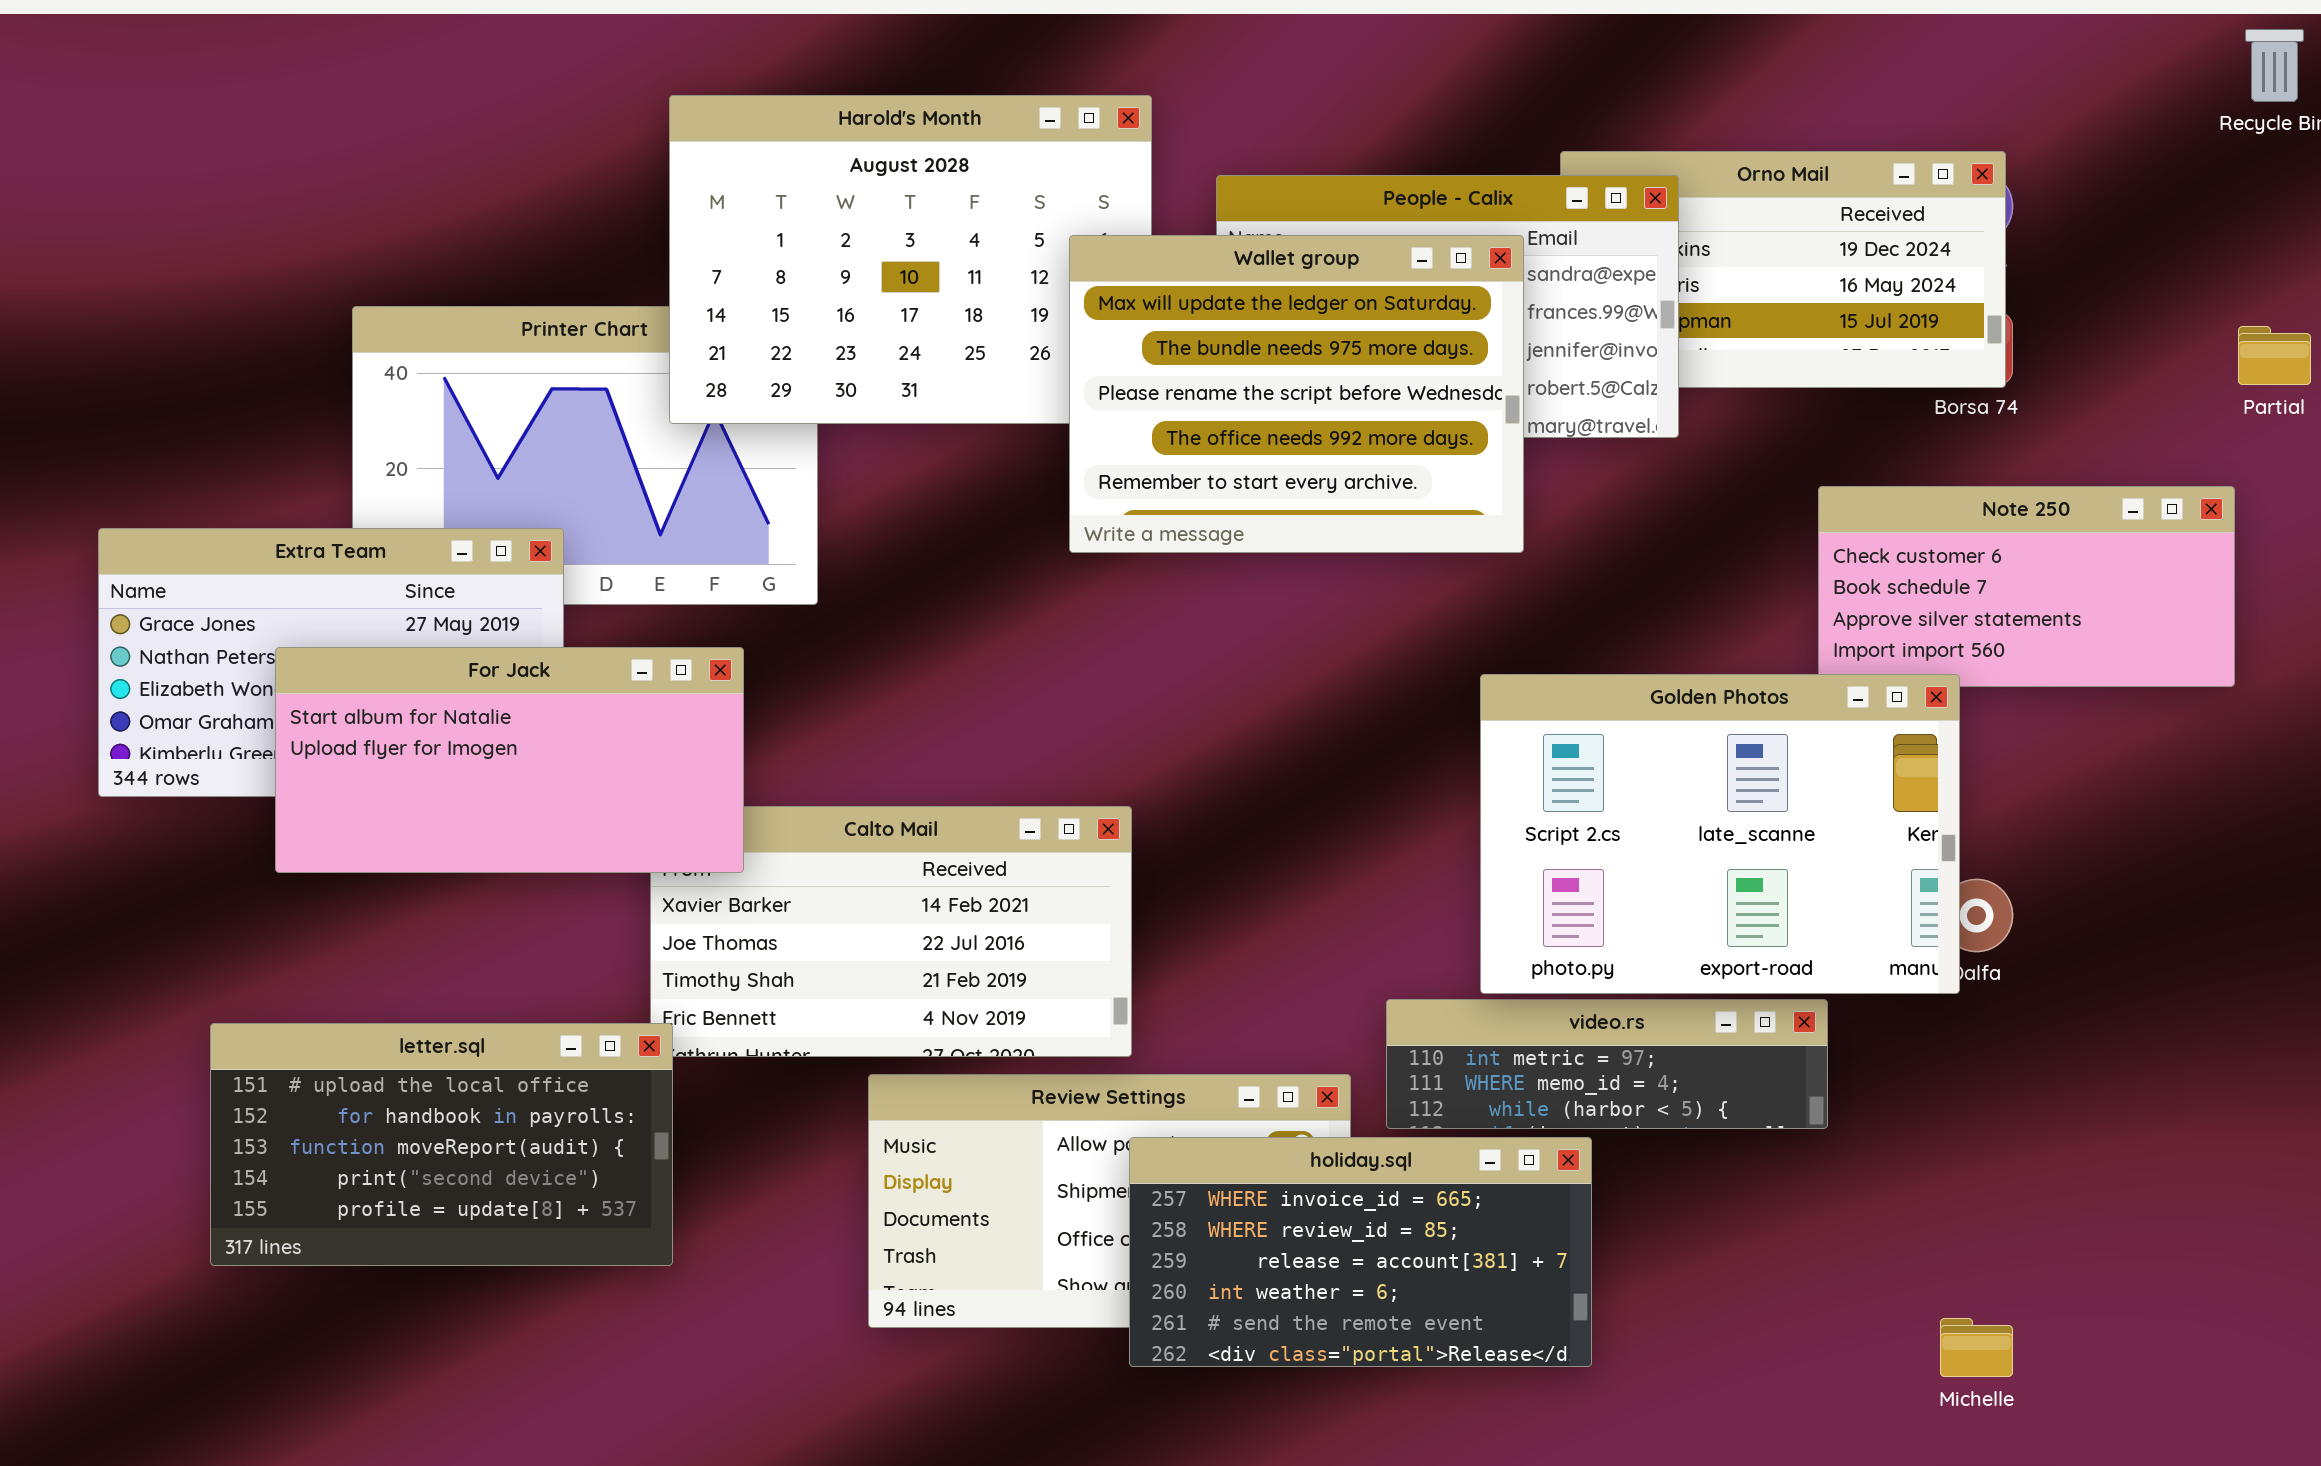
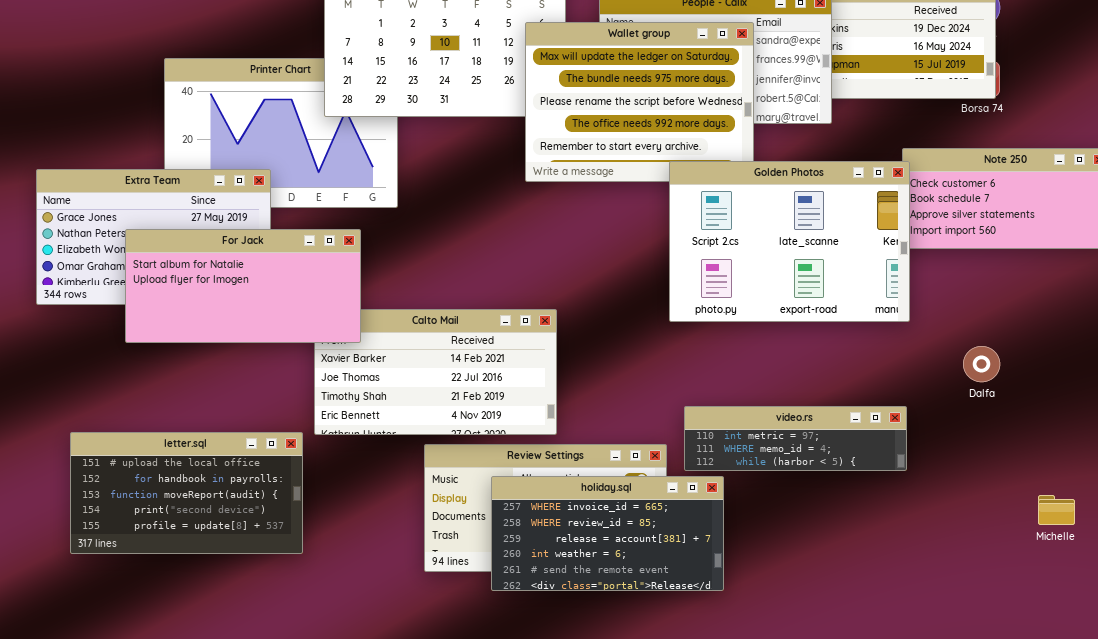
Golden Photos: [1480,674,1960,994] -> [669,161,910,322], moved
letter.sql: [210,1023,673,1266] -> [70,432,303,554], moved
holiday.sql: [1129,1137,1592,1367] -> [491,476,724,591], moved
Michelle: [1940,1318,2013,1377] -> [1038,495,1075,525], moved

